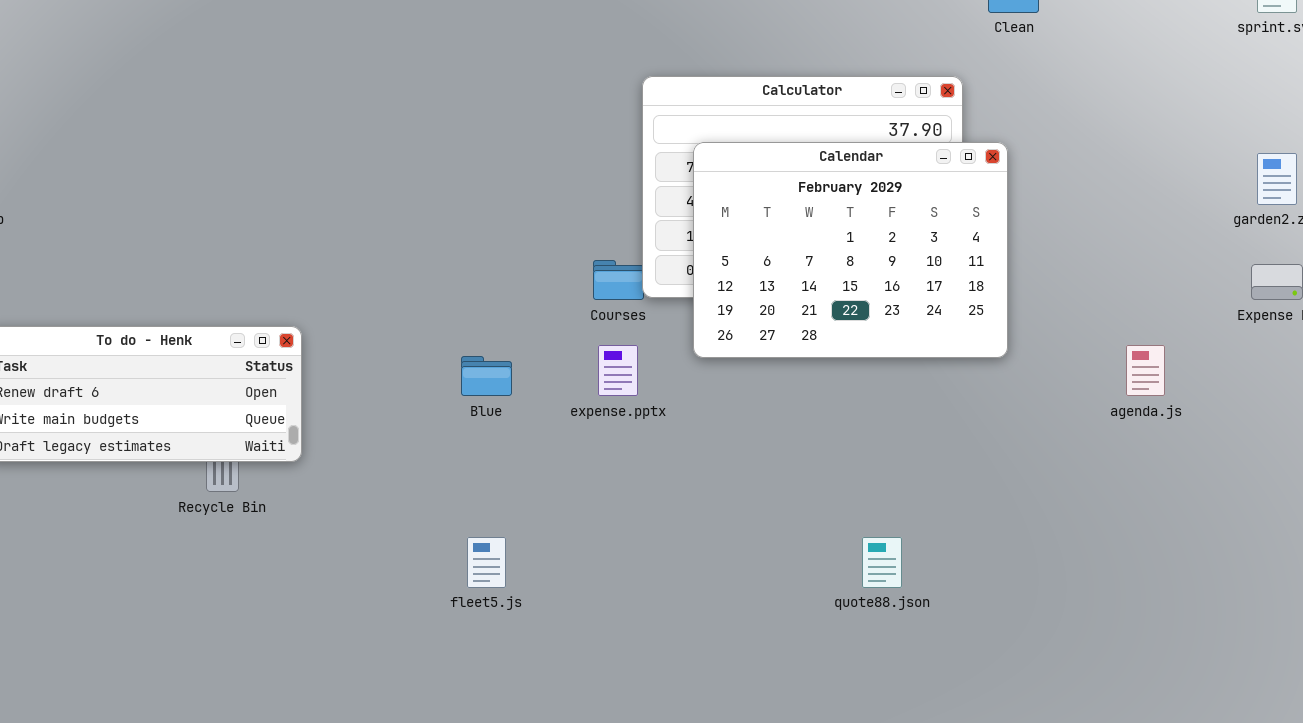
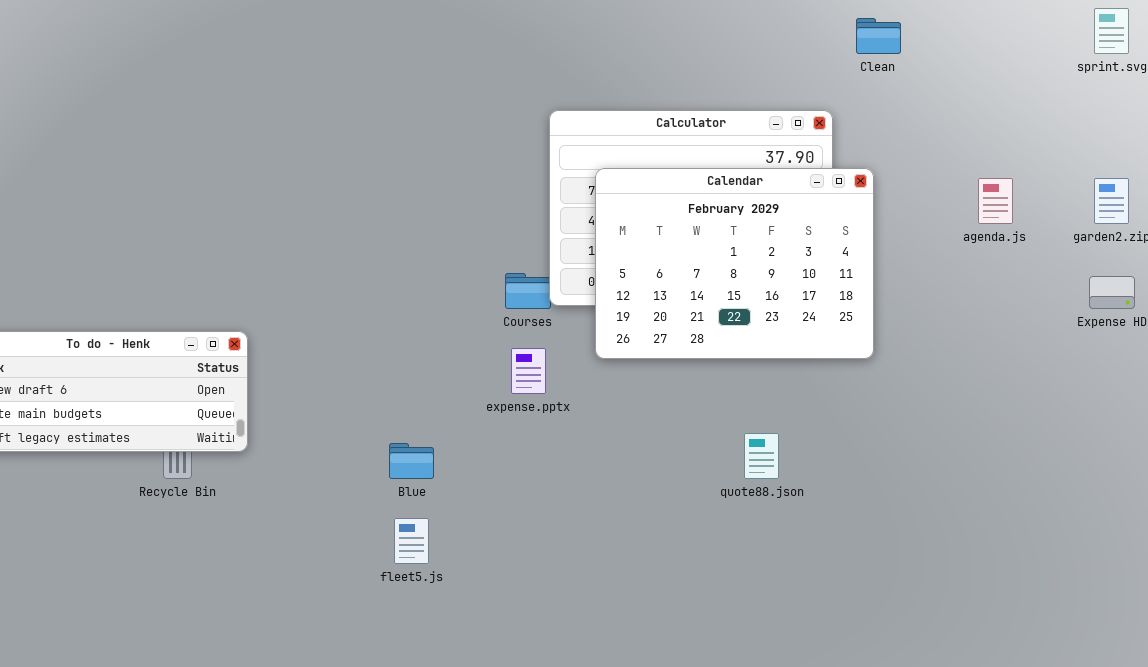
agenda.js: [1126,345,1165,396] -> [978,178,1013,224], moved
Blue: [461,356,512,396] -> [389,443,434,479], moved
quote88.json: [862,537,902,588] -> [744,433,779,479], moved

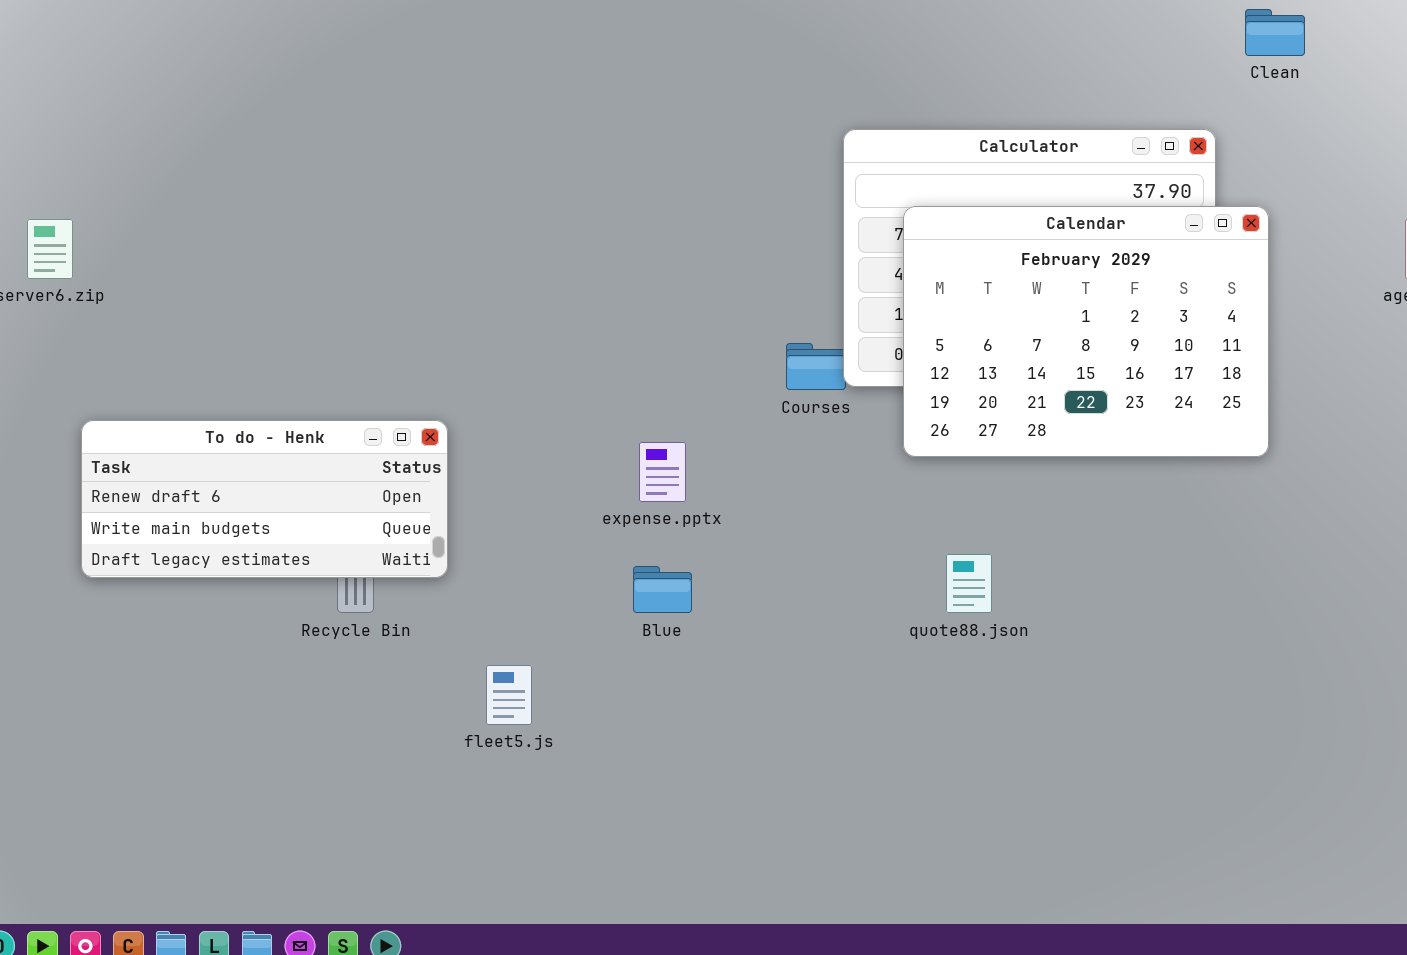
expense.pptx: [511,348,546,394] -> [639,442,686,502], moved
quote88.json: [744,433,779,479] -> [946,554,992,613], moved
fleet5.js: [394,518,429,564] -> [486,665,532,725], moved

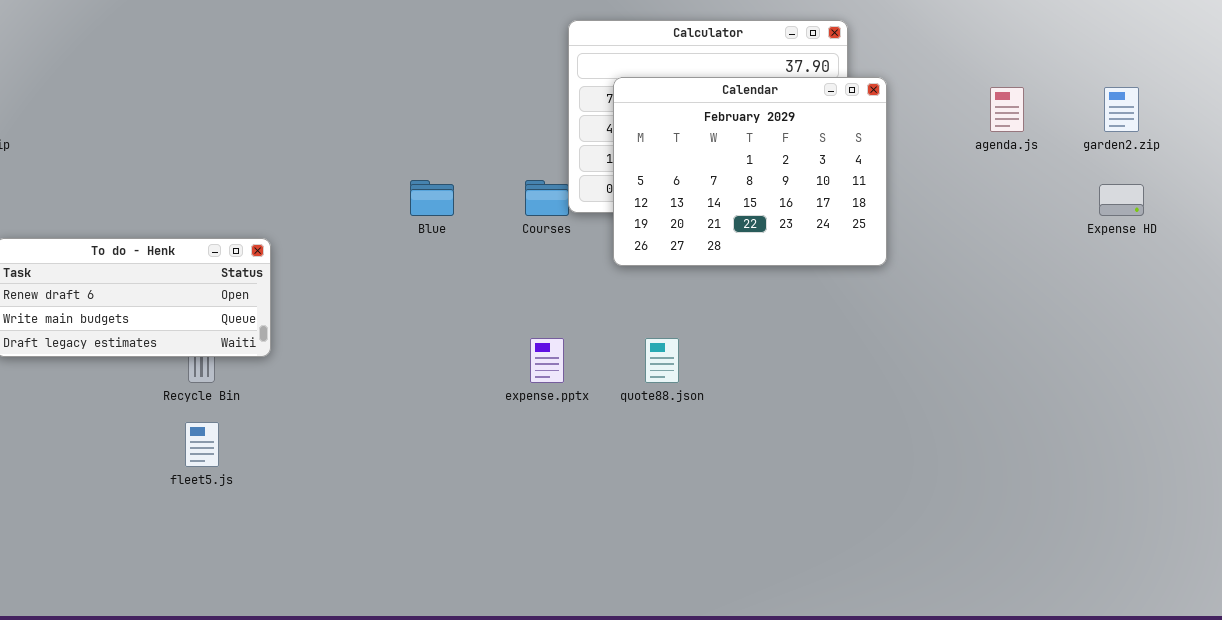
expense.pptx: [639,442,686,502] -> [530,338,564,383], moved
Blue: [633,566,692,613] -> [410,180,454,216], moved
fleet5.js: [486,665,532,725] -> [185,422,219,467], moved

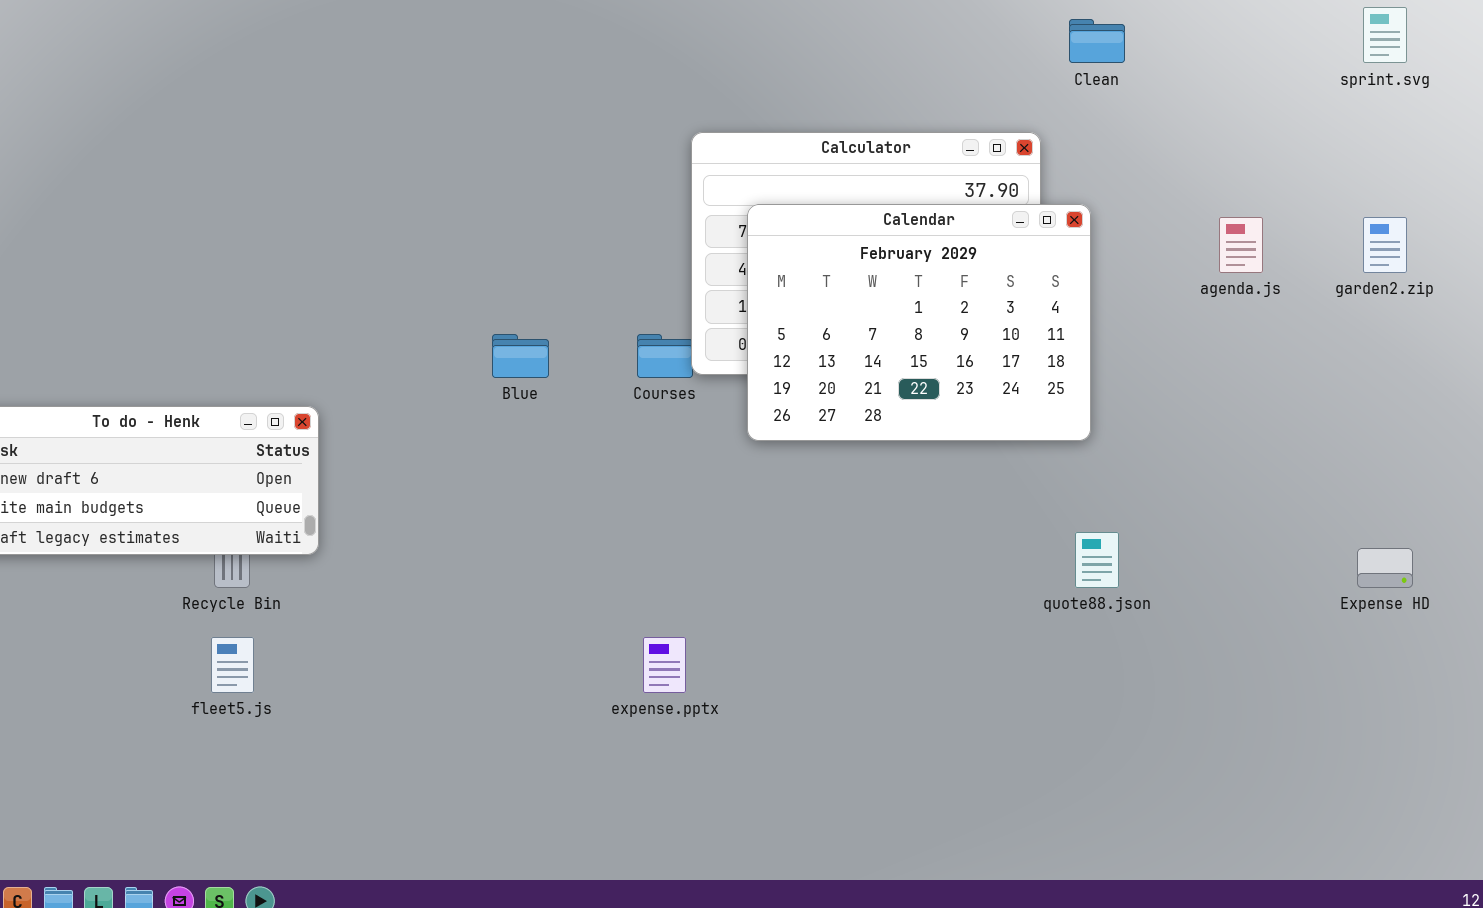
Expense HD: [1099,184,1144,216] -> [1357,548,1413,588], moved
expense.pptx: [530,338,564,383] -> [643,637,686,693], moved
quote88.json: [645,338,679,383] -> [1075,532,1119,588], moved

